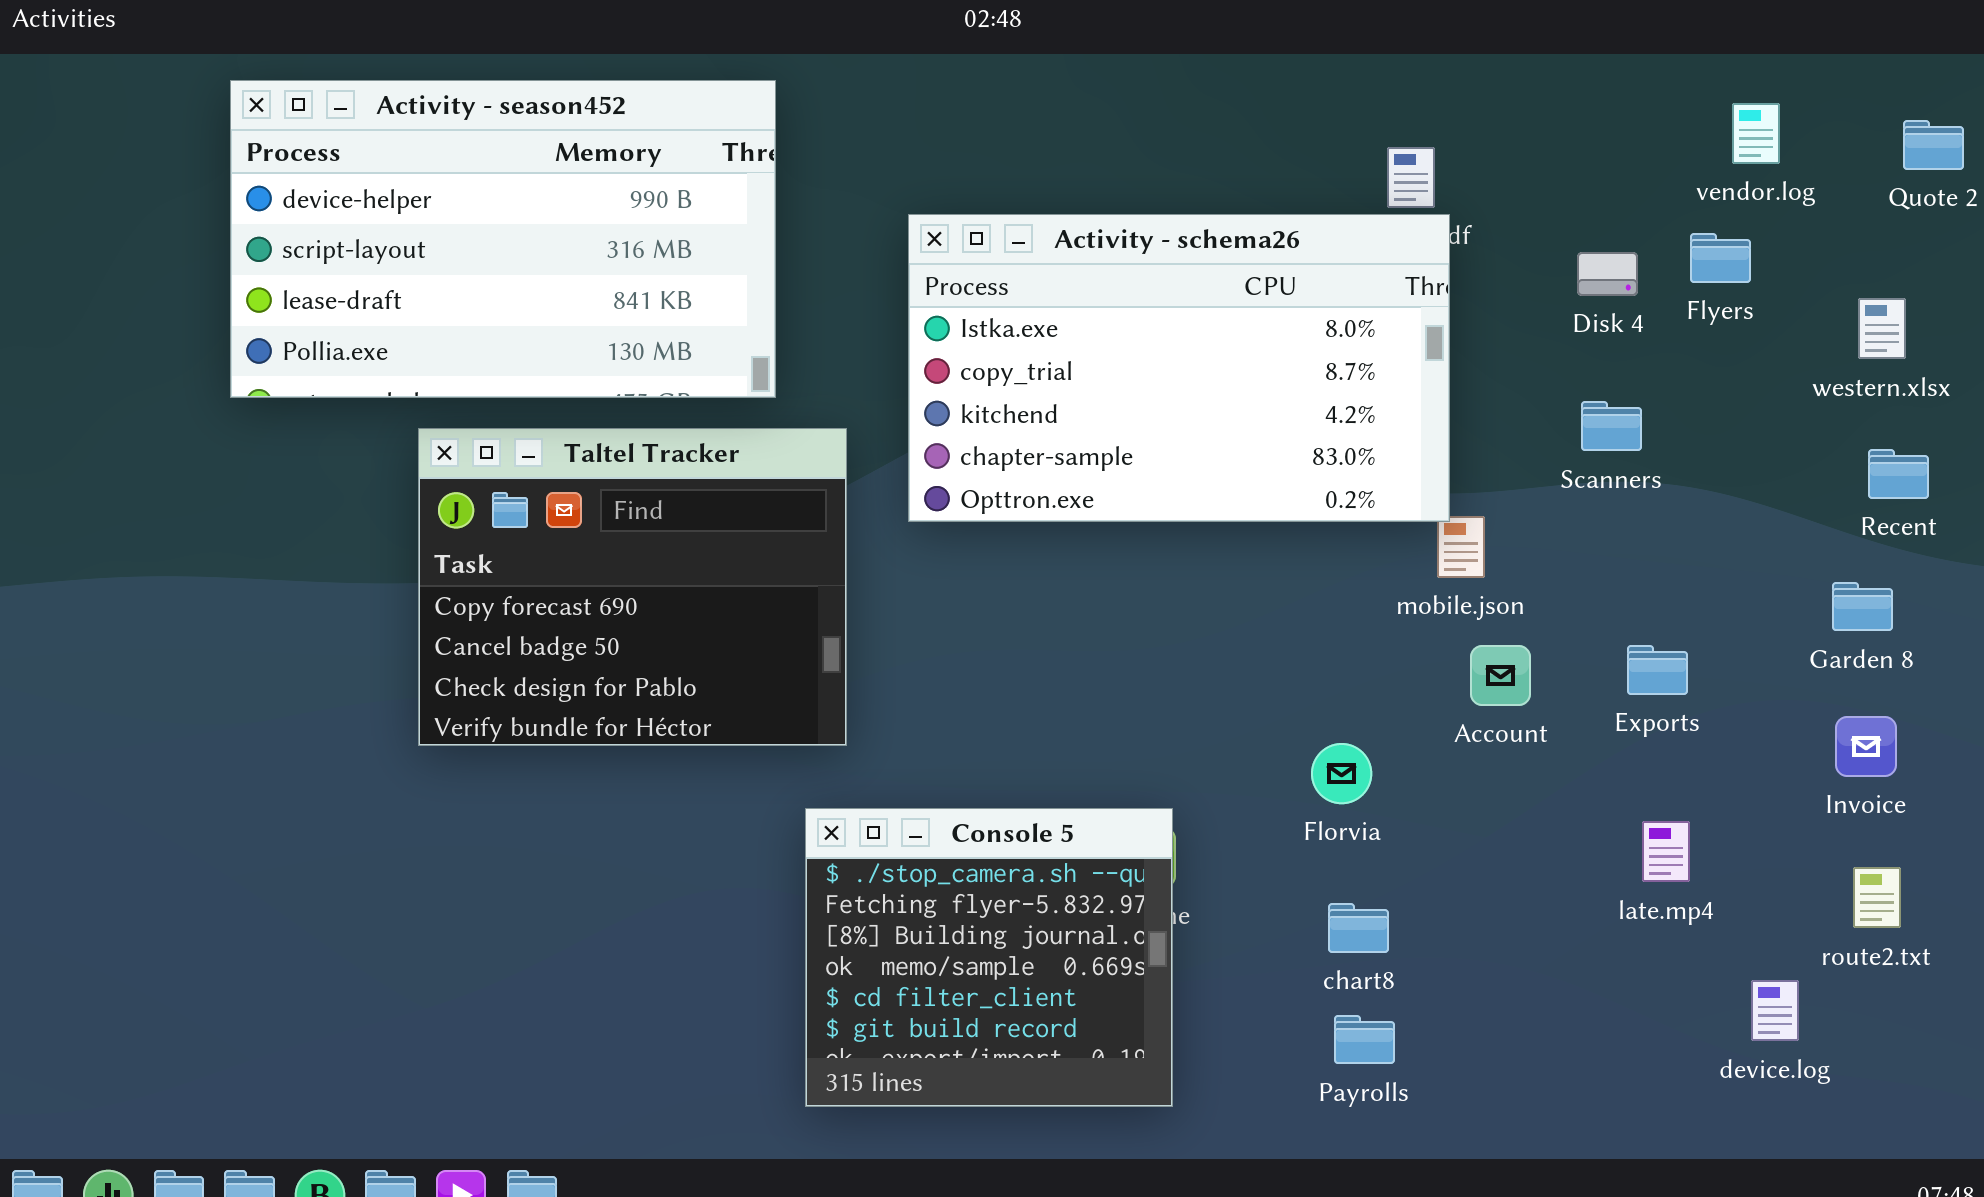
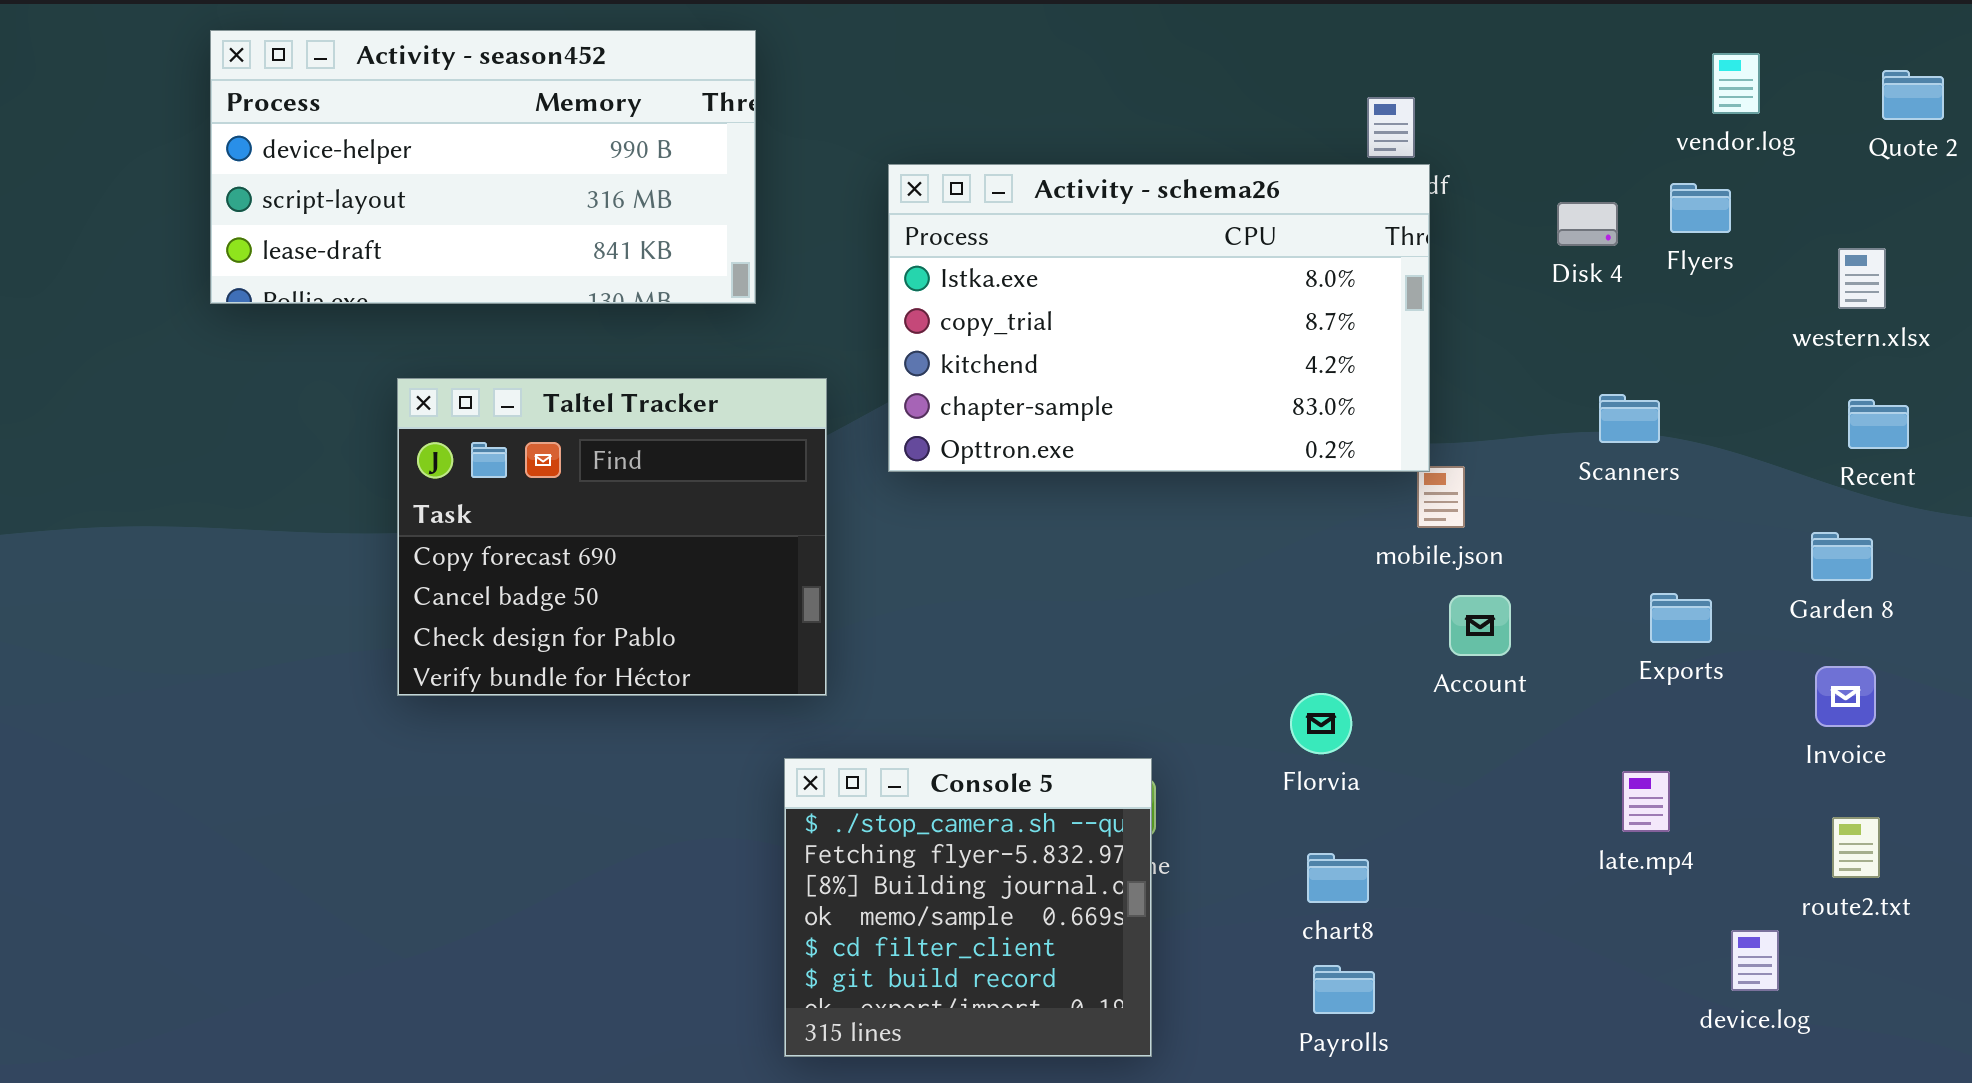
Activity - season452: [230,80,776,398] -> [210,30,756,304], resized
Scanners: [1581,401,1642,451] -> [1599,394,1660,443], moved
Exports: [1627,645,1688,695] -> [1650,593,1712,643], moved

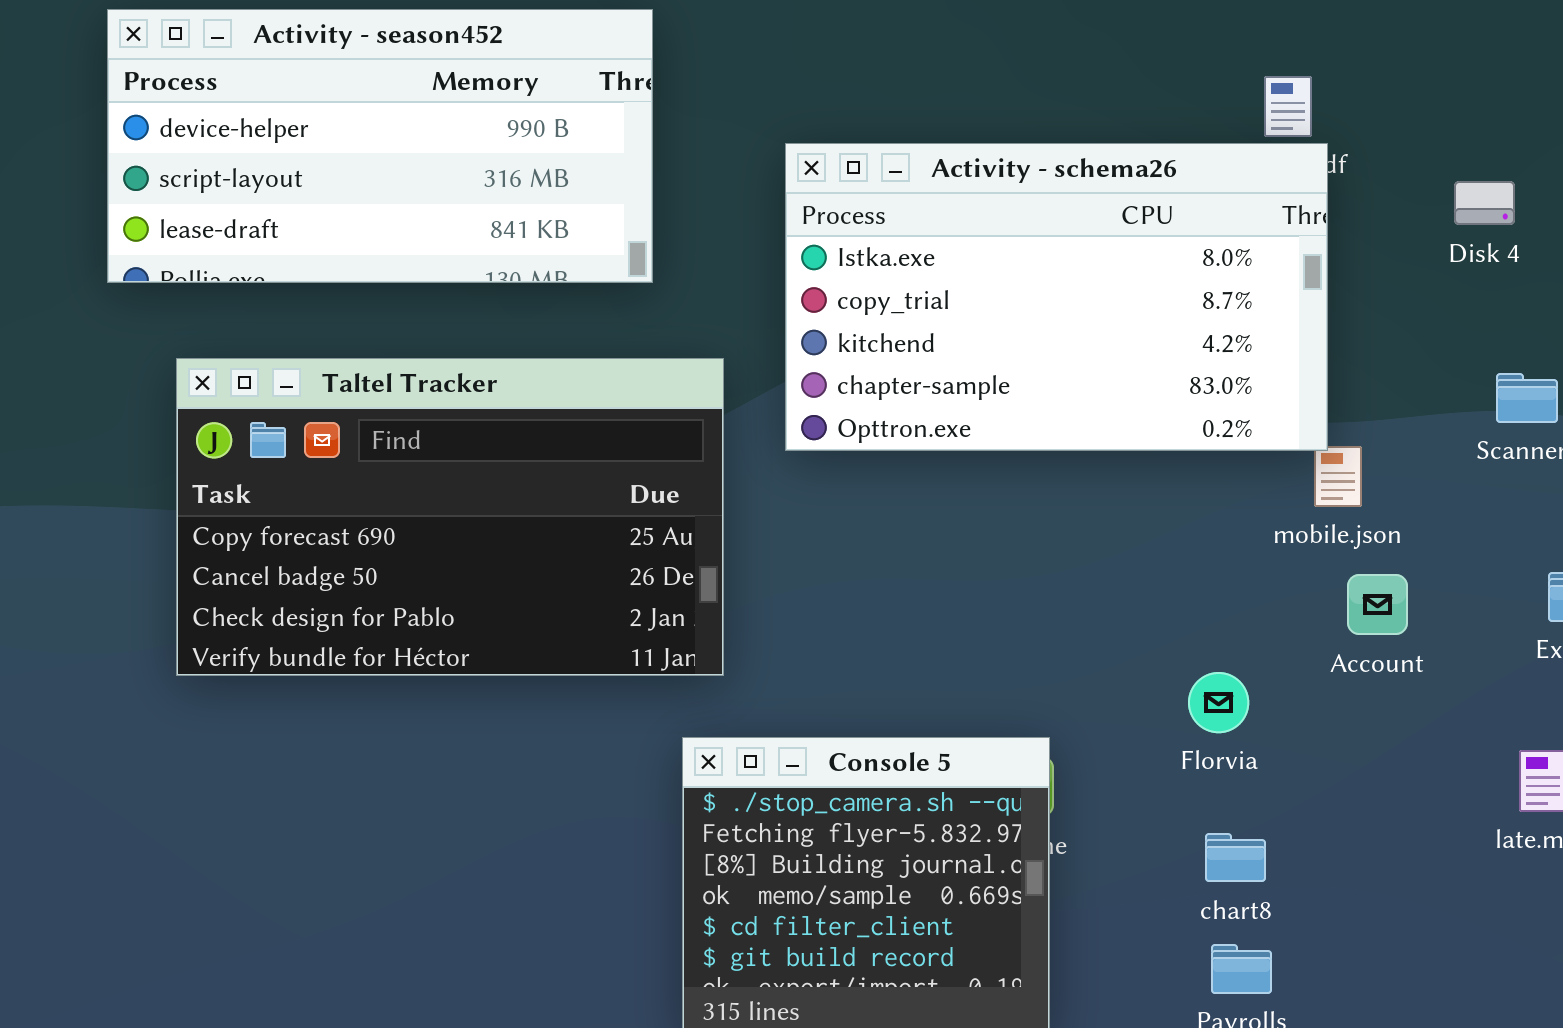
Taltel Tracker: [397,378,827,696] -> [176,358,724,676], resized

